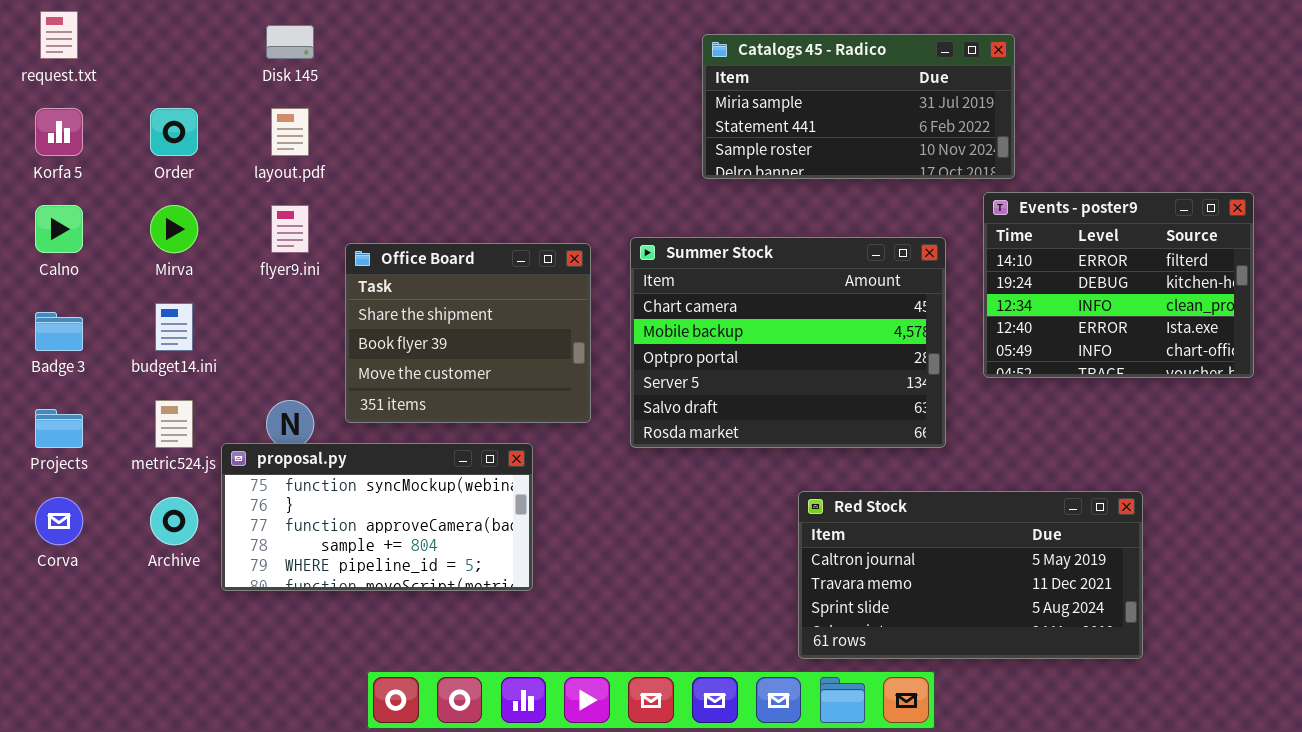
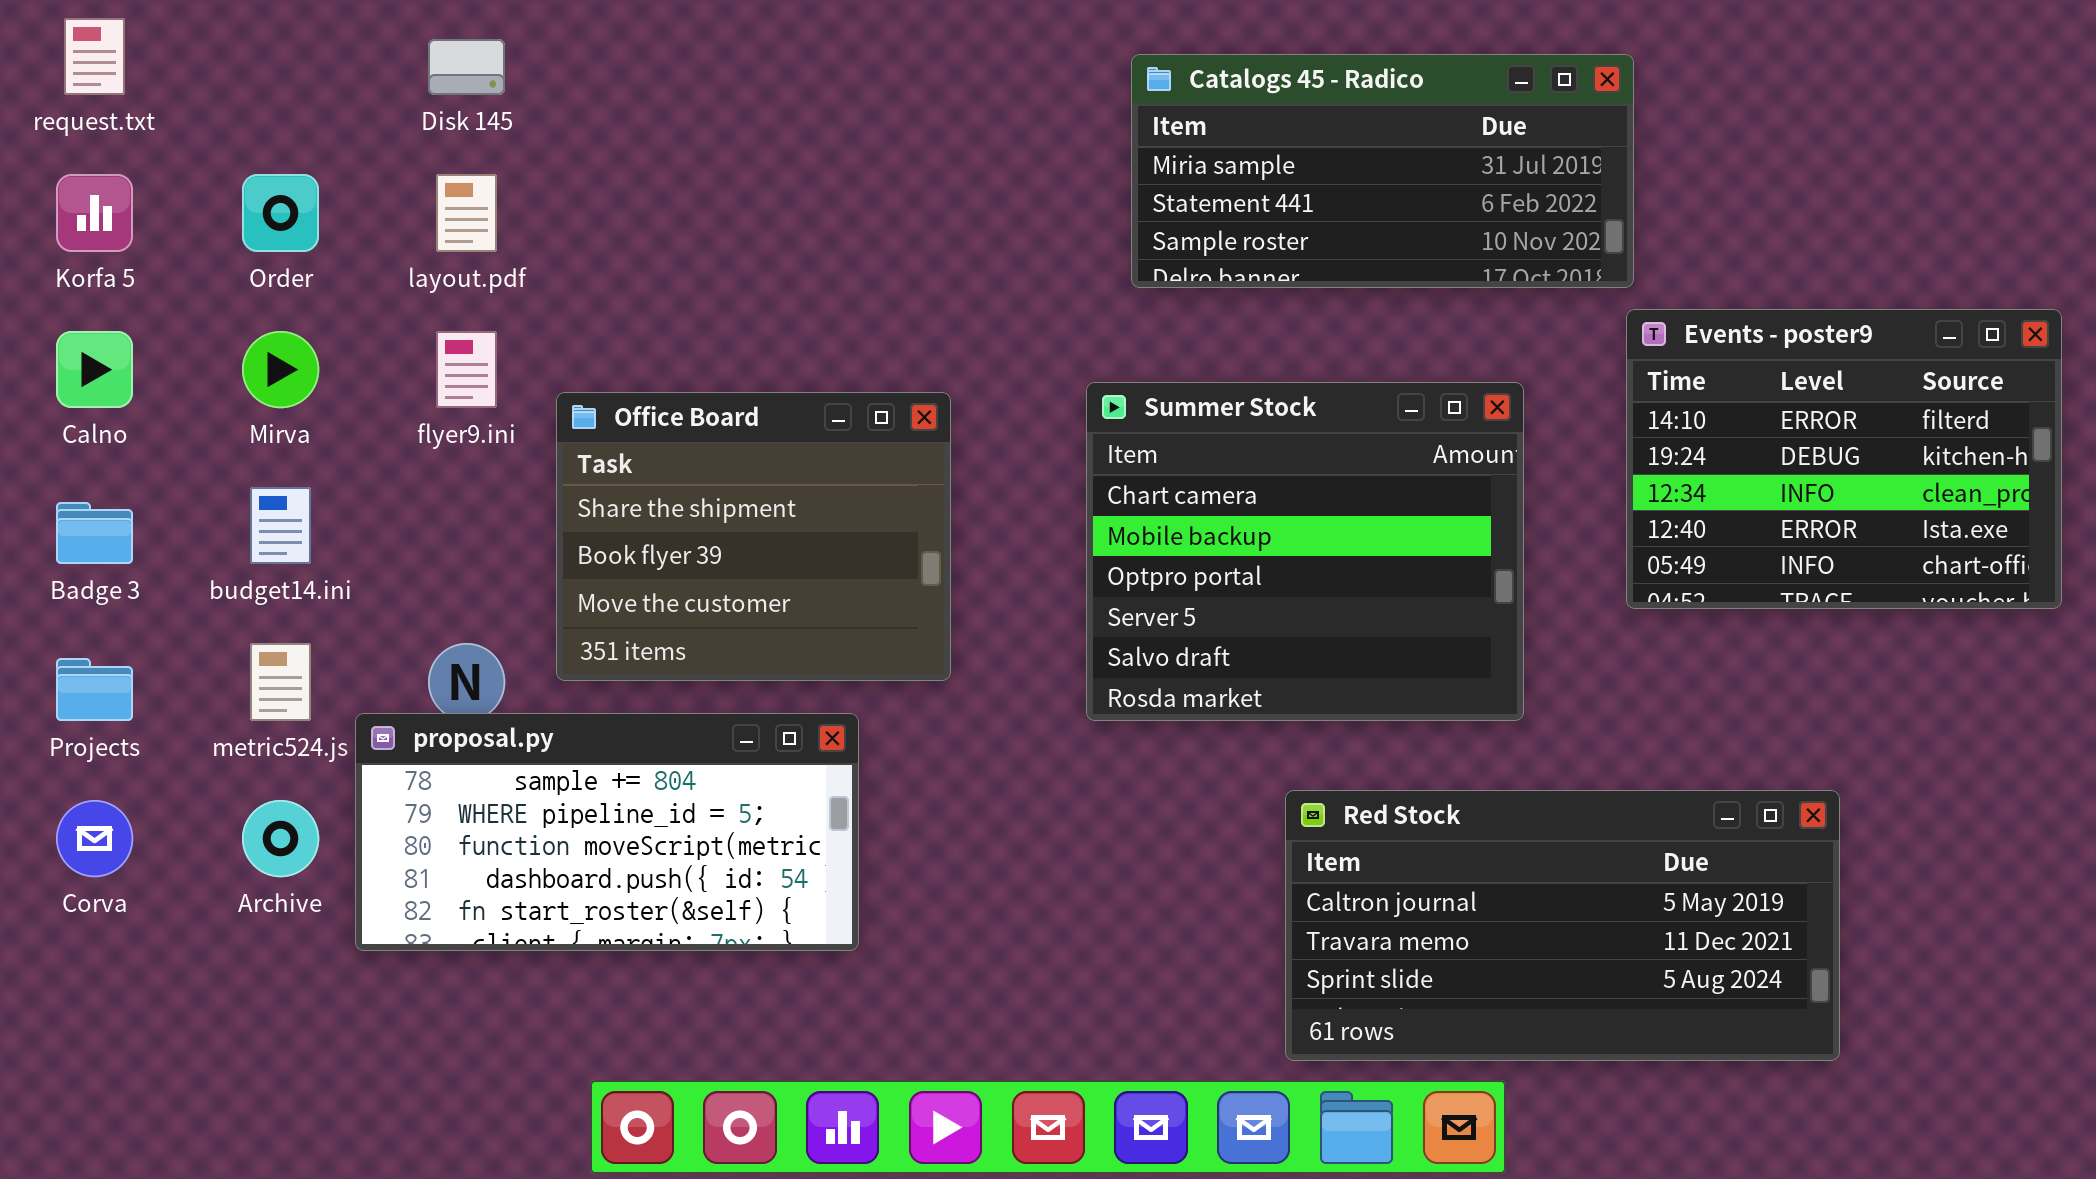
Events - poster9: [983,192,1254,378] -> [1626,309,2062,609], moved
Summer Stock: [630,237,946,448] -> [1086,382,1524,721], resized
proposal.py: [221,443,533,591] -> [355,713,859,951], scrolled down 3 rows

